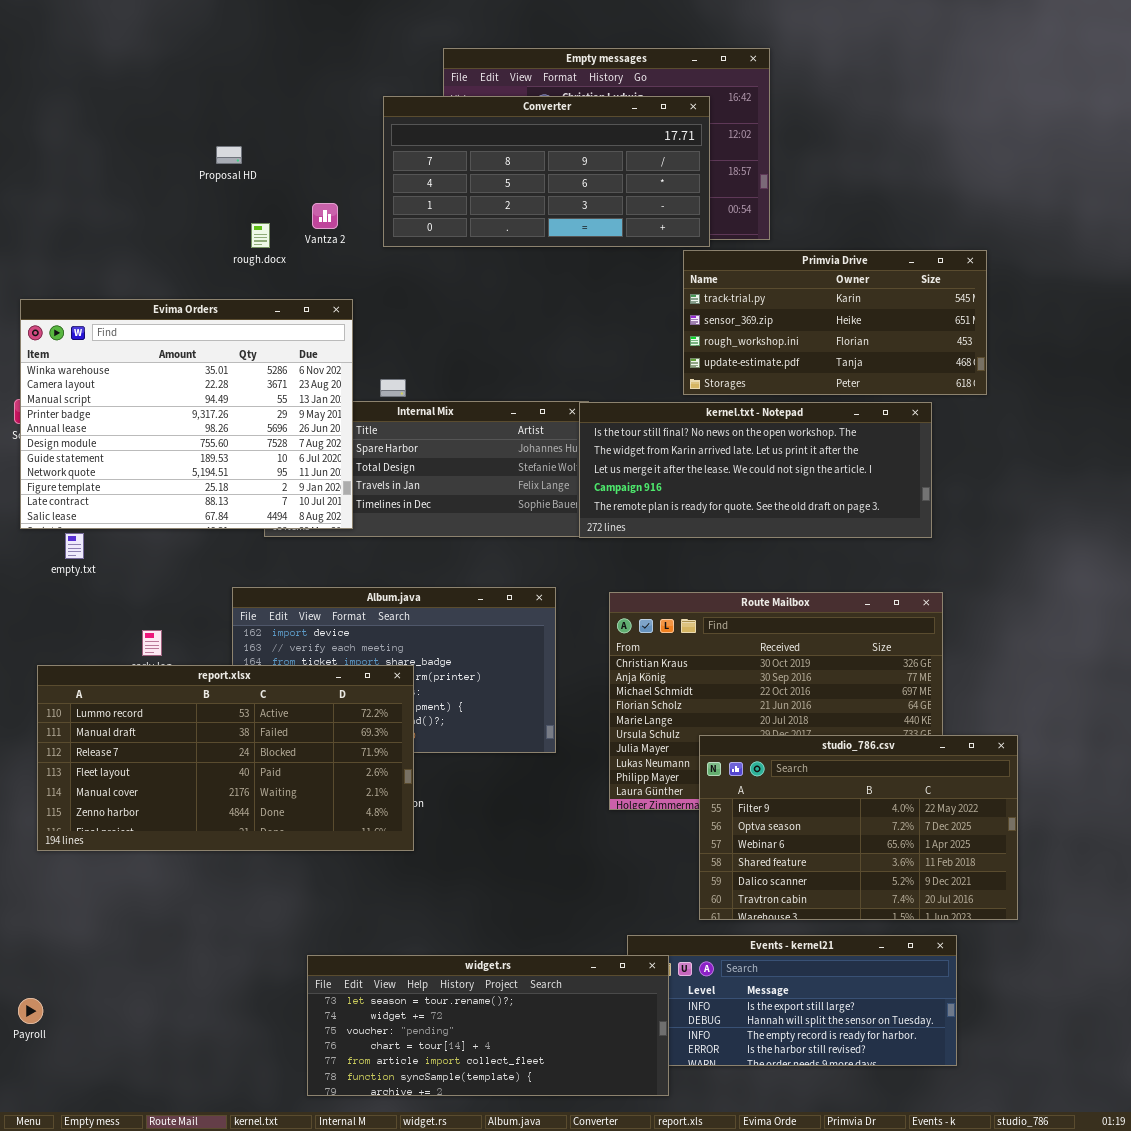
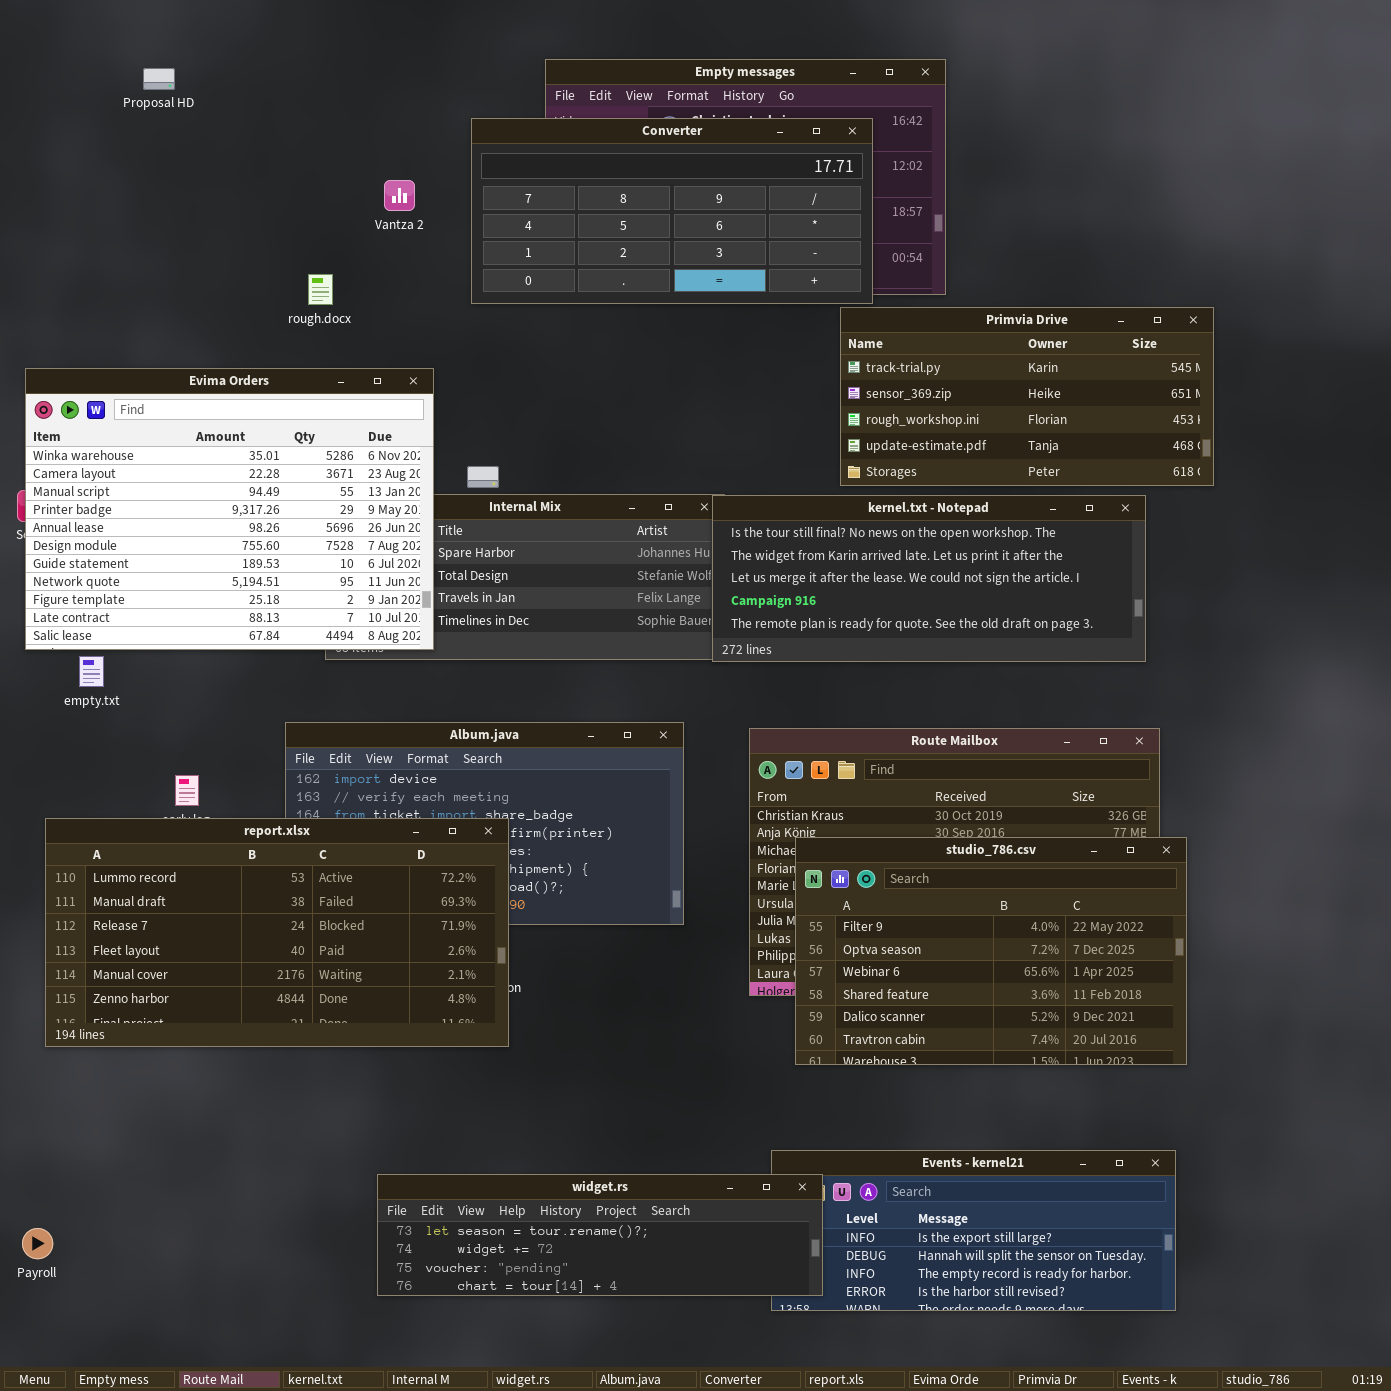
Proposal HD: [216,146,242,164] -> [143,68,175,90], moved
Vantza 2: [312,203,338,229] -> [384,180,415,211], moved
studio_786.csv: [699,735,1018,920] -> [795,837,1187,1065], moved
widget.rs: [307,955,669,1096] -> [377,1174,823,1296], resized

